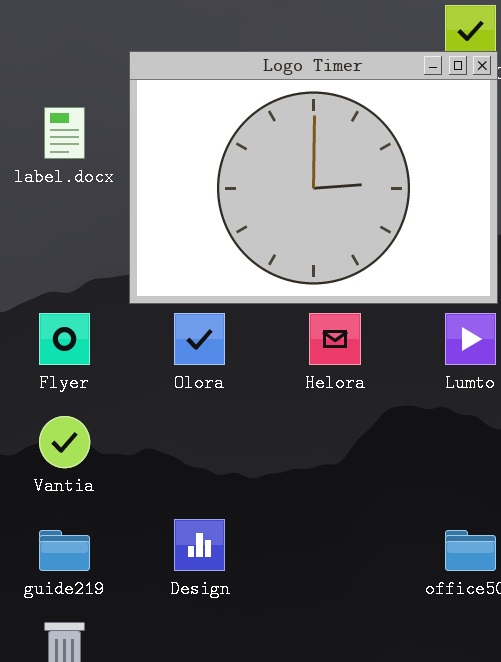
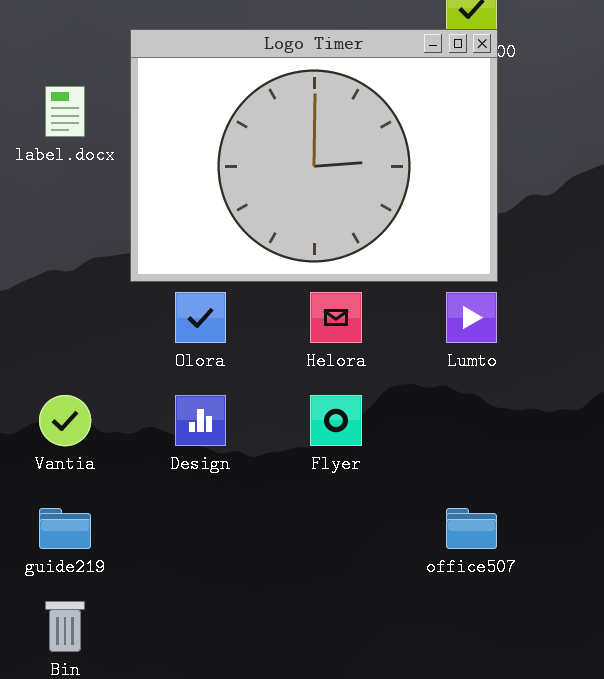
Flyer: [39,313,90,365] -> [310,395,362,446], moved
Design: [174,519,225,571] -> [175,395,226,446], moved

